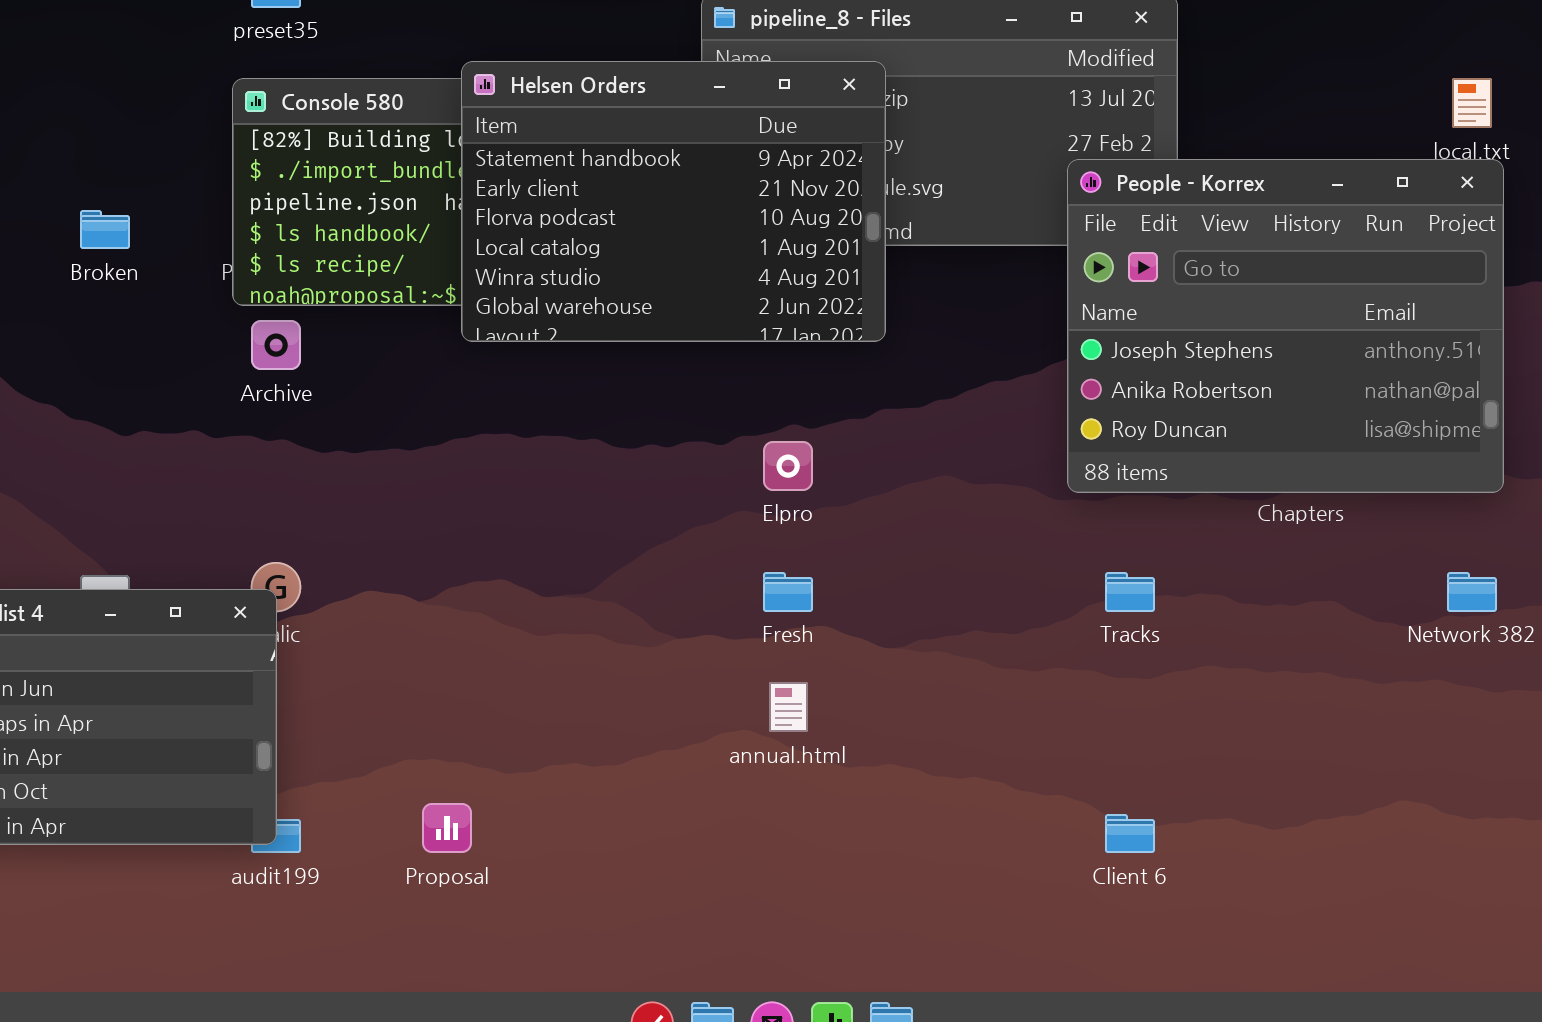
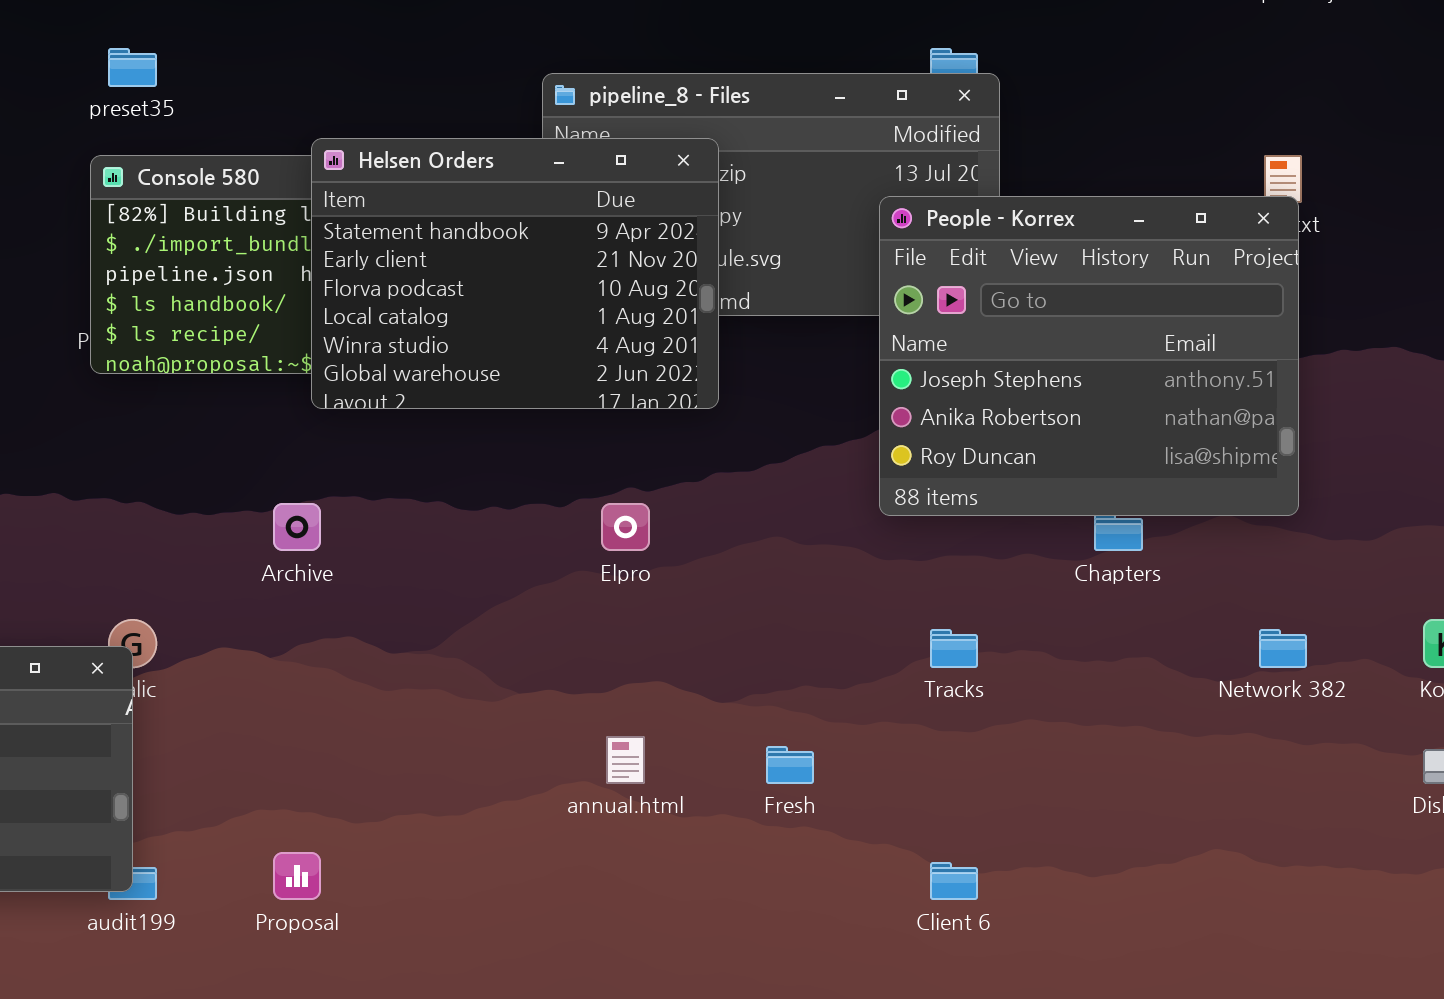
People - Korrex: [1067,159,1504,493] -> [879,196,1299,516], moved
Archive: [251,320,301,370] -> [273,503,321,551], moved
Fresh: [763,572,813,612] -> [766,746,814,784], moved

